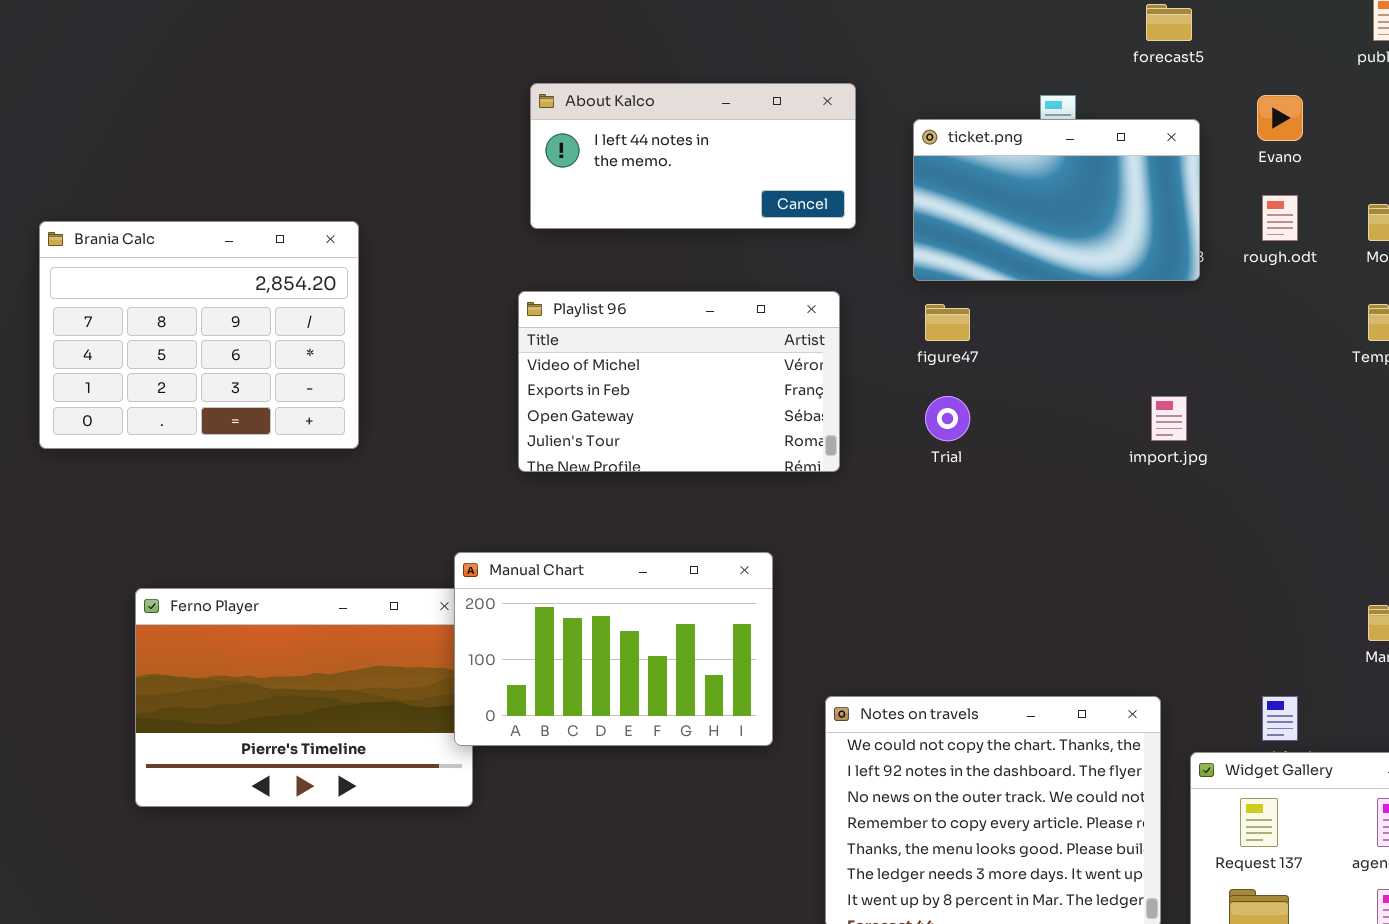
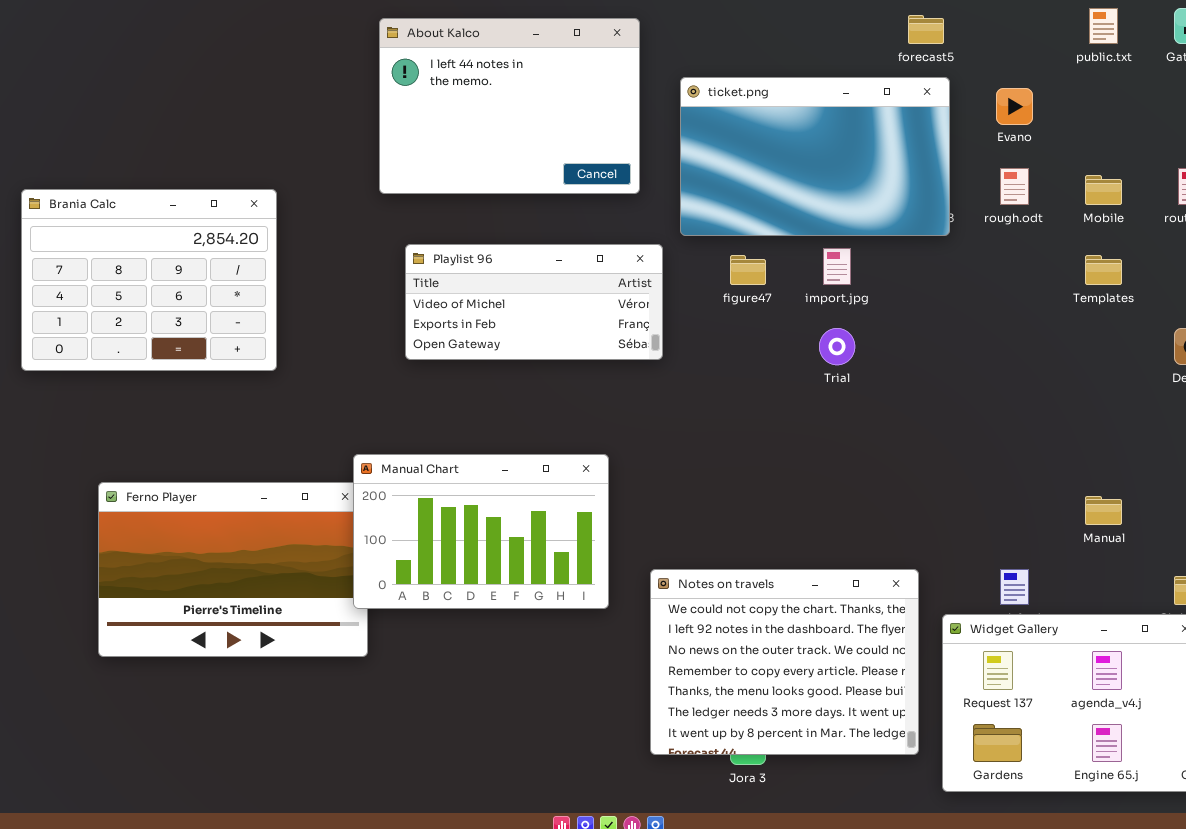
About Kalco: [530,83,856,229] -> [379,18,640,194], moved, resized
ticket.png: [913,119,1200,281] -> [680,77,950,236], resized
Playlist 96: [518,291,840,472] -> [405,244,663,360], resized
Trial: [925,396,970,441] -> [819,328,855,365], moved
import.jpg: [1151,396,1187,441] -> [823,248,851,285], moved

